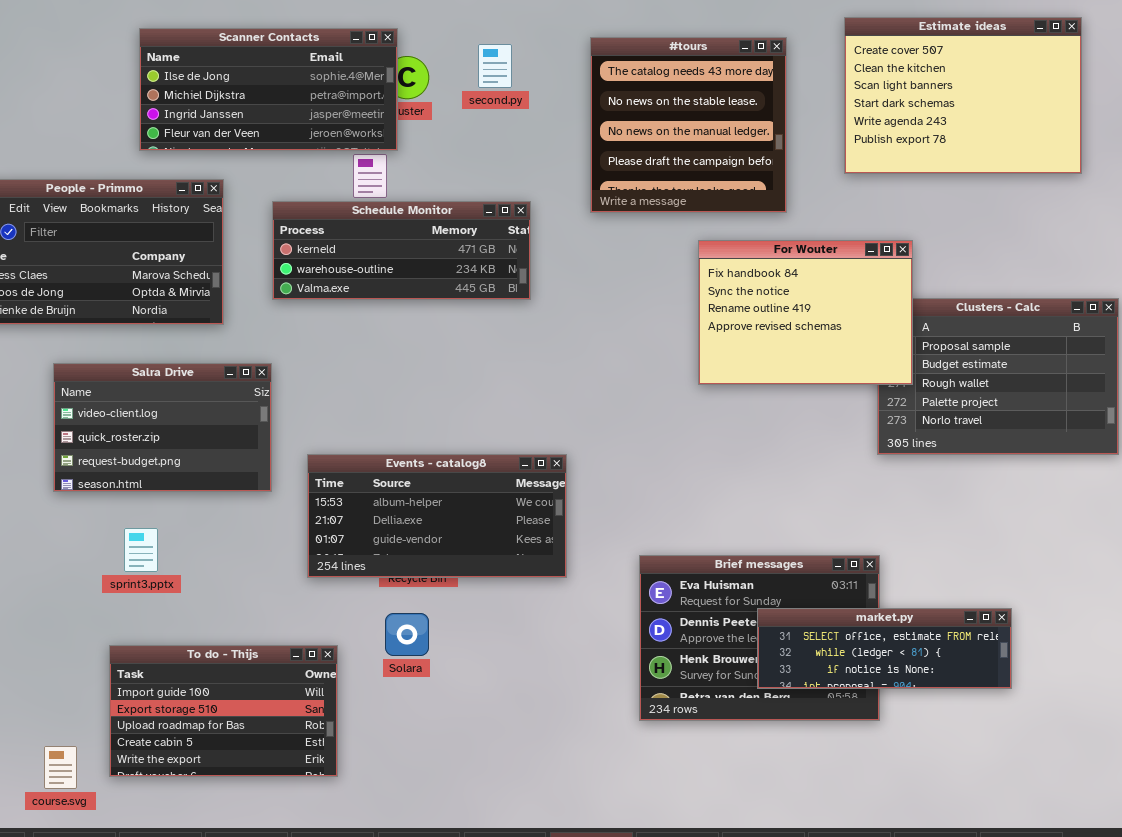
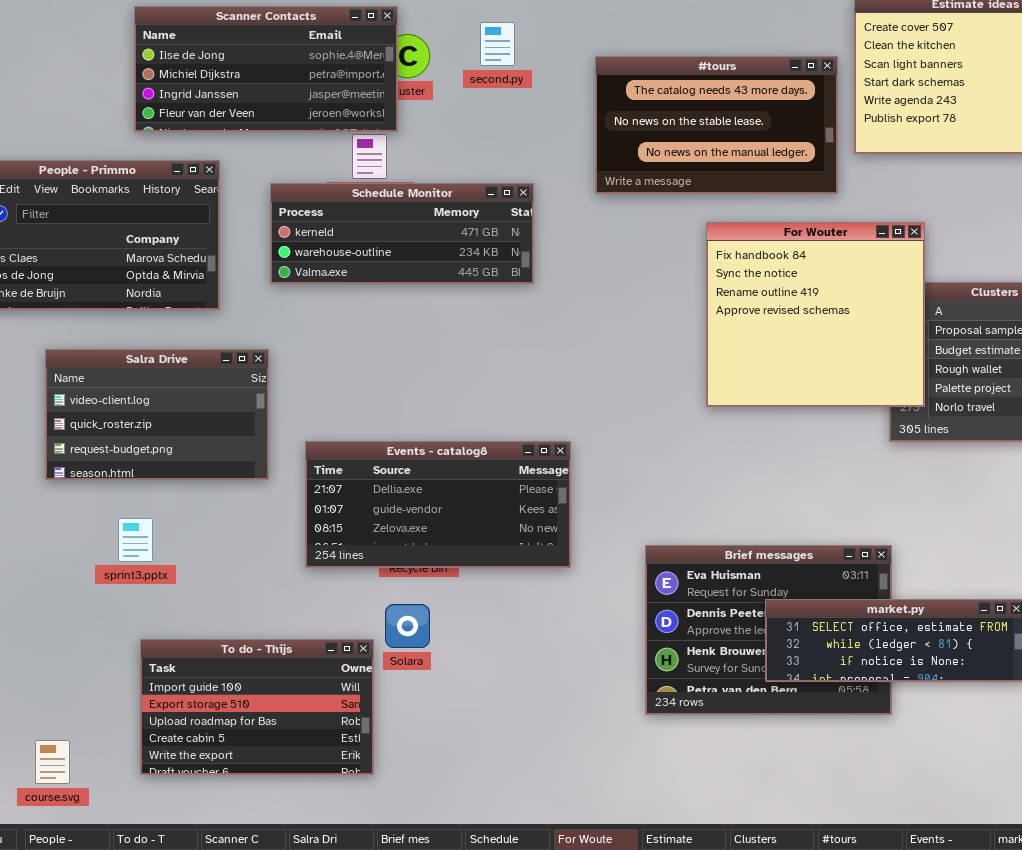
#tours: [590,37,787,213] -> [595,56,838,194], resized
For Wouter: [698,240,913,385] -> [706,222,925,407], resized
Events - catalog8: [307,454,567,578] -> [305,441,571,568], scrolled down 1 row
To do - Thijs: [109,645,338,777] -> [140,639,374,775], moved

